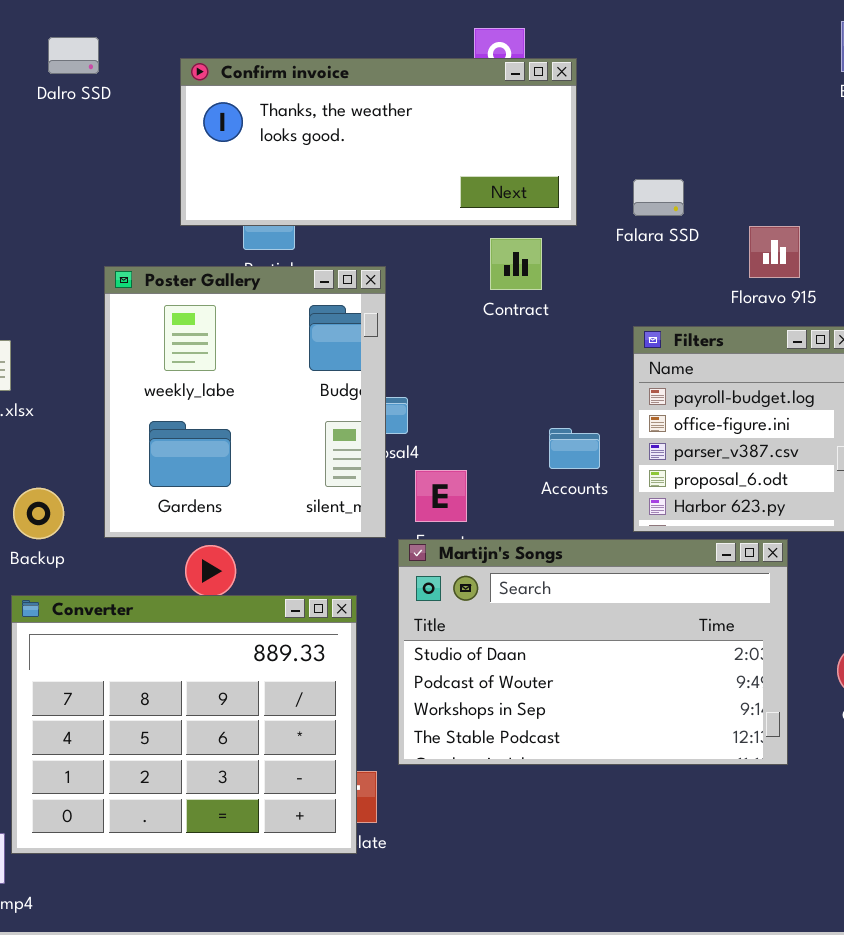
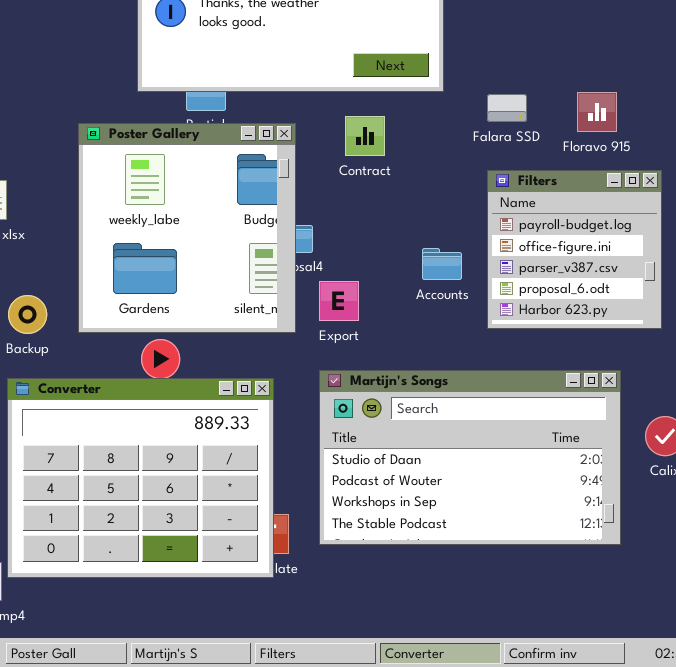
Falara SSD: [633,179,684,216] -> [487,94,527,122], moved
Contract: [490,238,542,290] -> [345,116,385,156], moved
Martijn's Songs: [398,539,788,765] -> [319,370,621,545], moved

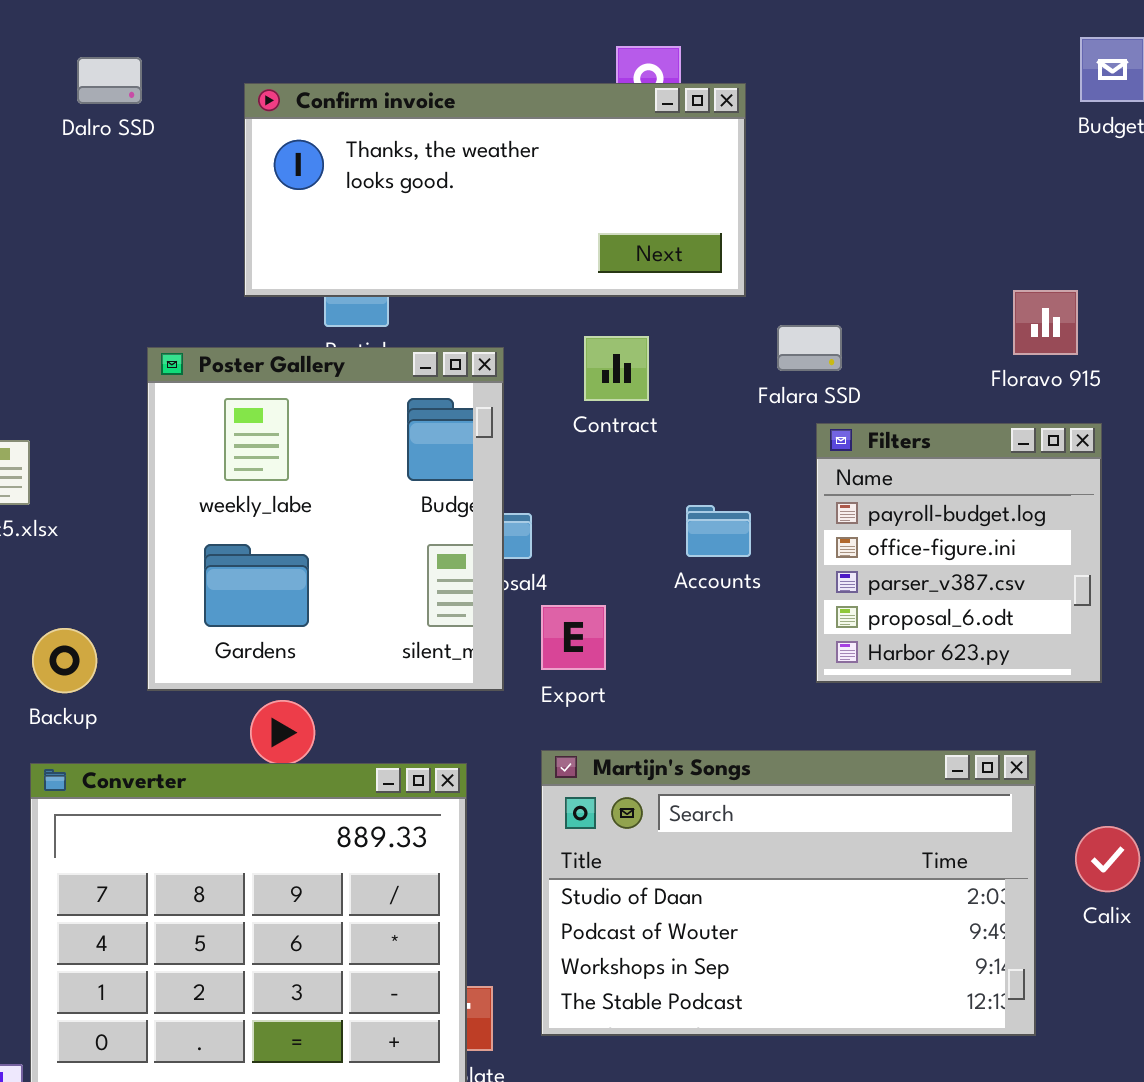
Floravo 915: [577,92,617,132] -> [1013,290,1078,355], moved
Falara SSD: [487,94,527,122] -> [777,325,842,371], moved
Accounts: [422,248,462,280] -> [686,505,751,557], moved

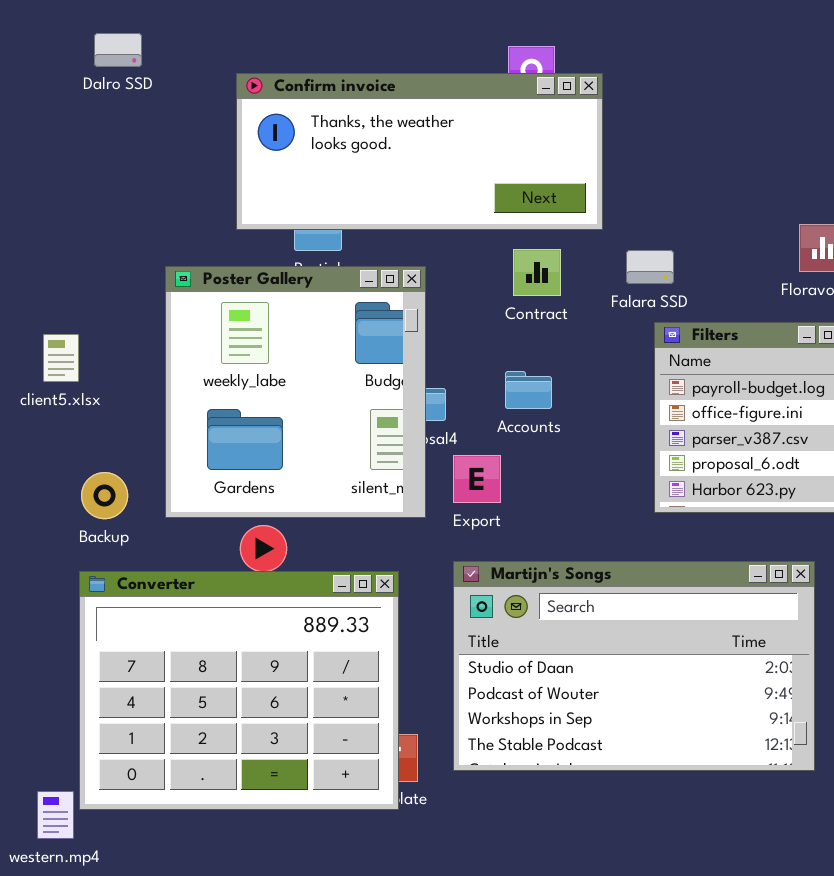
Dalro SSD: [77,57,142,104] -> [94,33,142,67], moved
Contract: [584,336,649,401] -> [513,249,561,296], moved
Accounts: [686,505,751,557] -> [505,371,552,409], moved

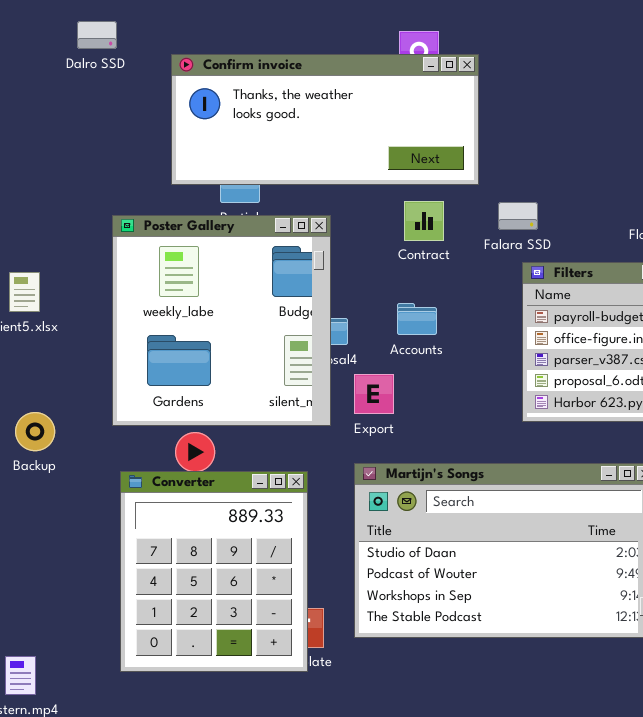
Dalro SSD: [94,33,142,67] -> [77,21,117,49], moved
Backup: [81,472,128,519] -> [15,412,55,451], moved
Converter: [79,571,399,810] -> [120,471,308,672], resized

